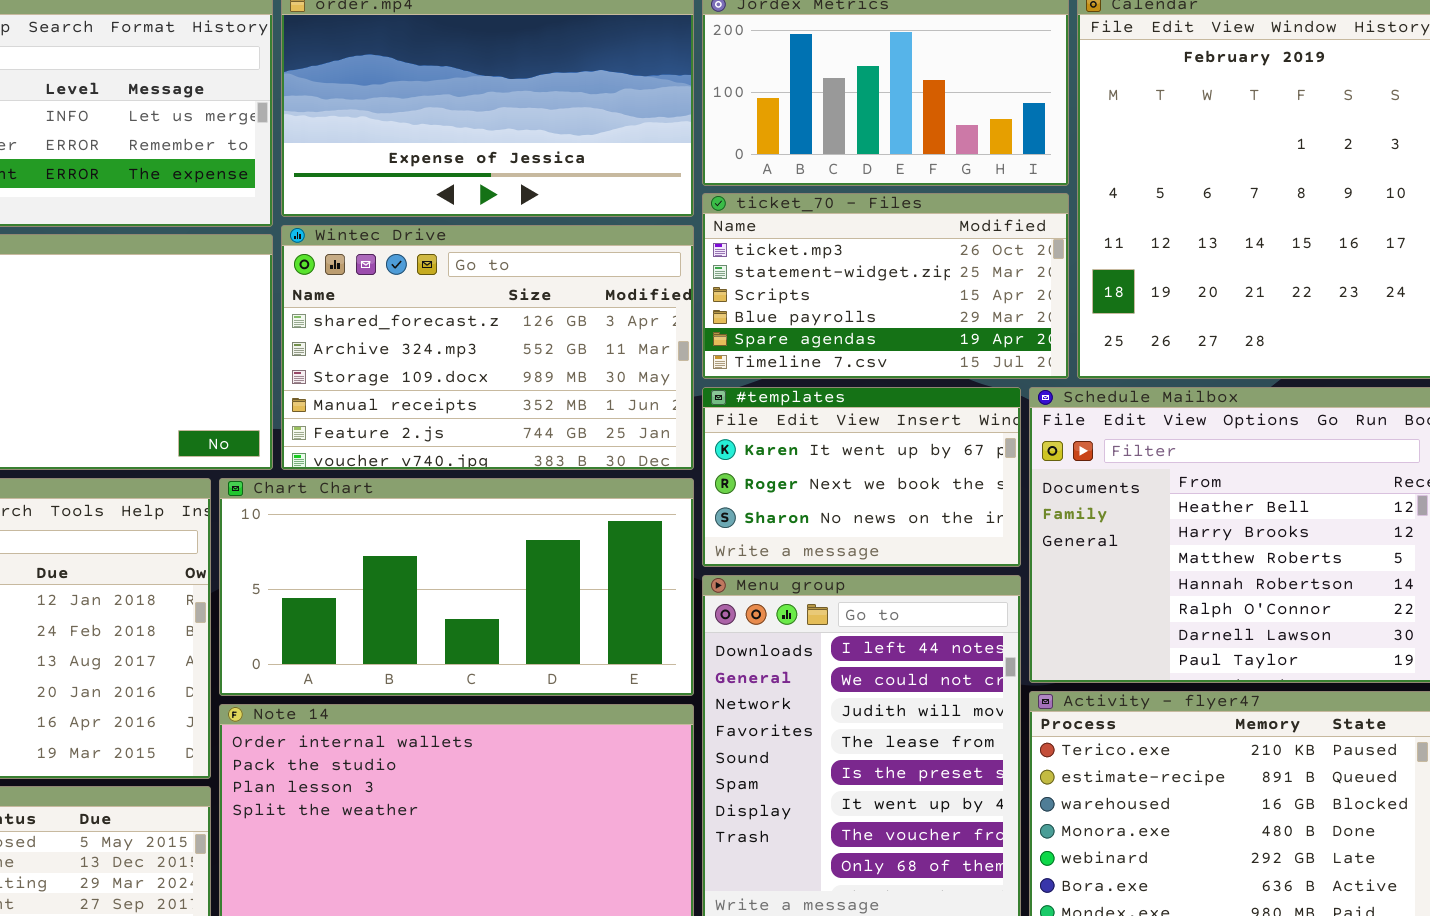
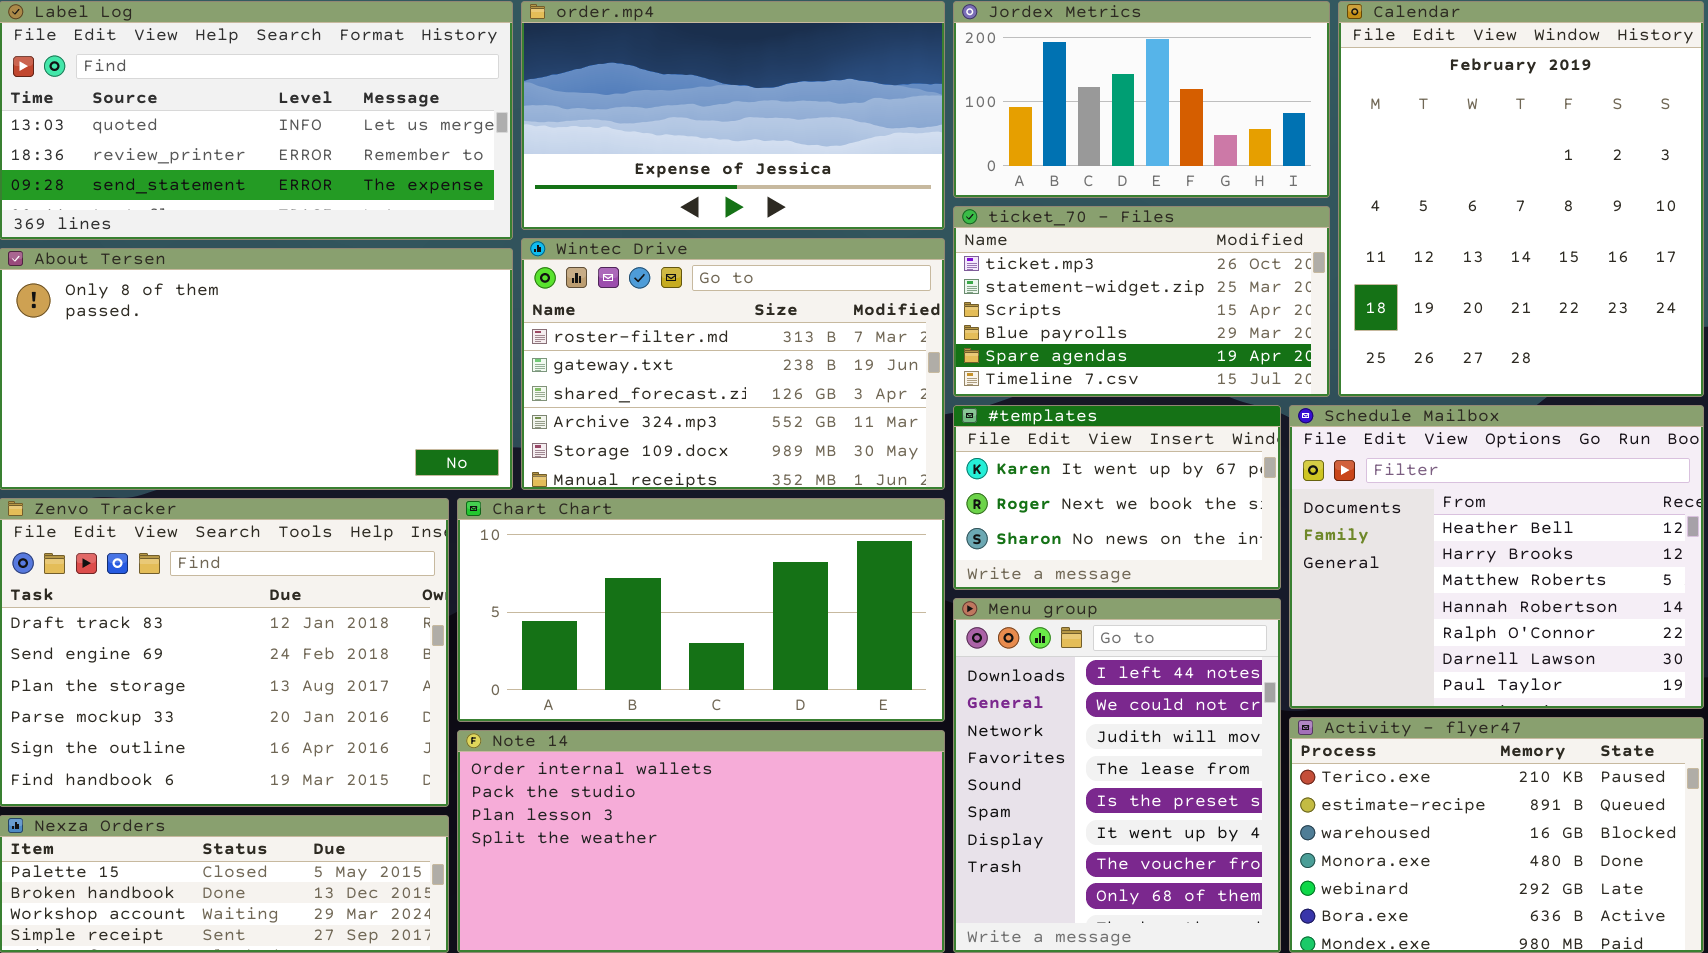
Wintec Drive: [281,225,694,470] -> [521,238,945,490], scrolled up 2 rows

